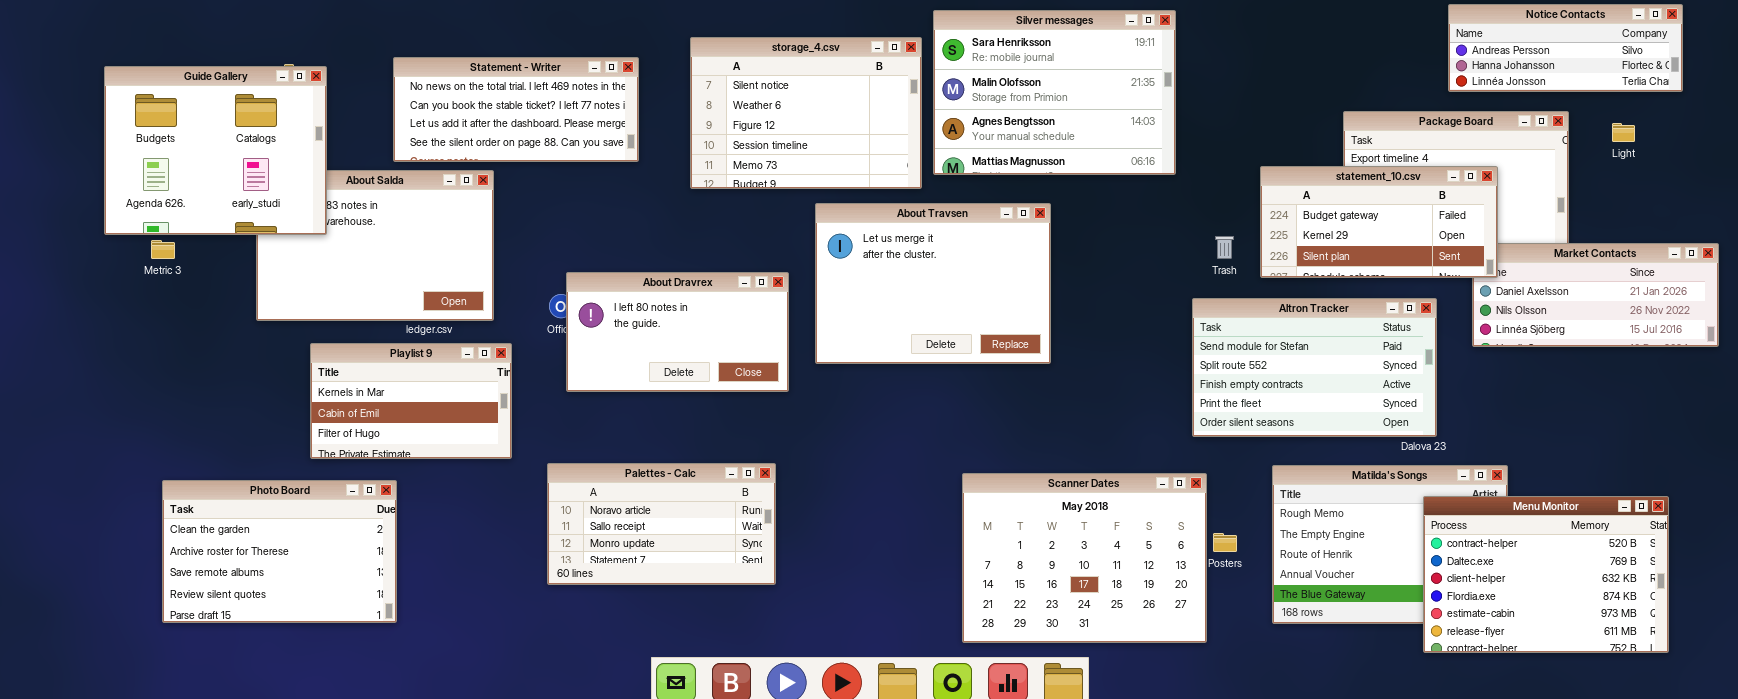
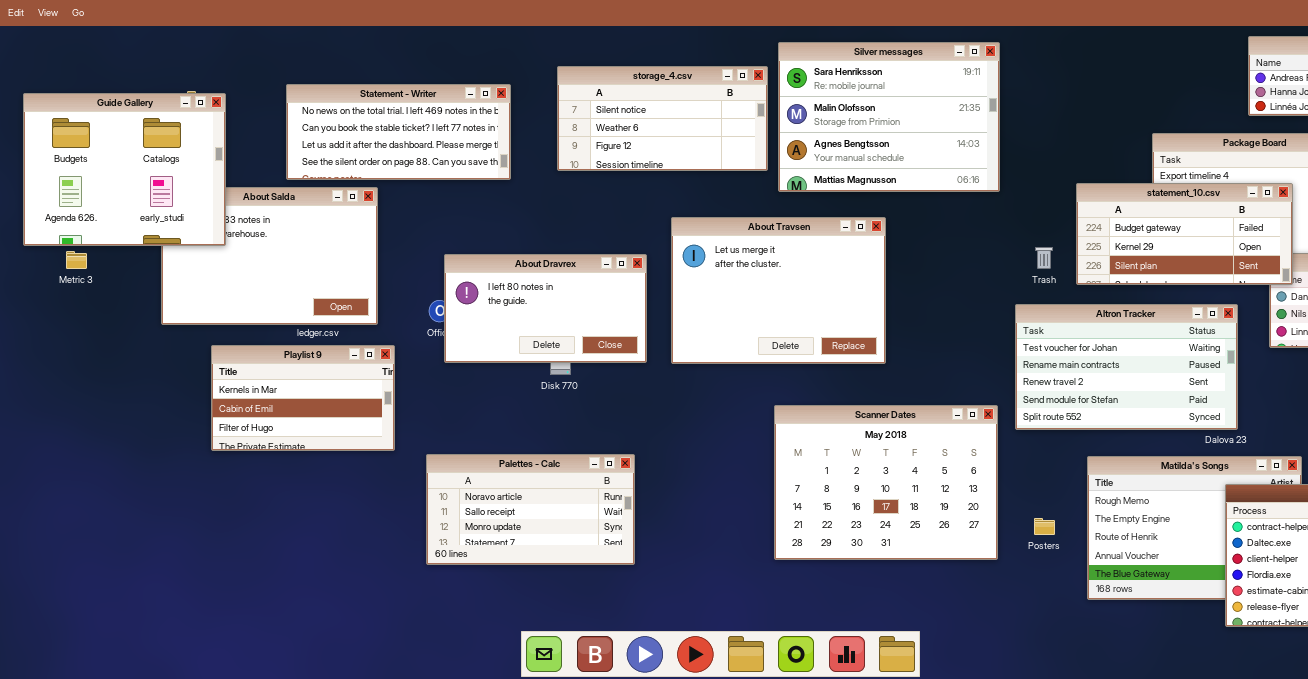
storage_4.csv: [690,37,922,189] -> [557,66,768,171], resized
About Dravrex: [566,272,789,392] -> [444,254,647,363], moved
Altron Tracker: [1192,298,1437,437] -> [1015,304,1238,430], scrolled up 3 rows
Scanner Dates: [962,473,1207,643] -> [774,405,998,560], moved
Photo Board: [162,480,397,623] -> none, closed

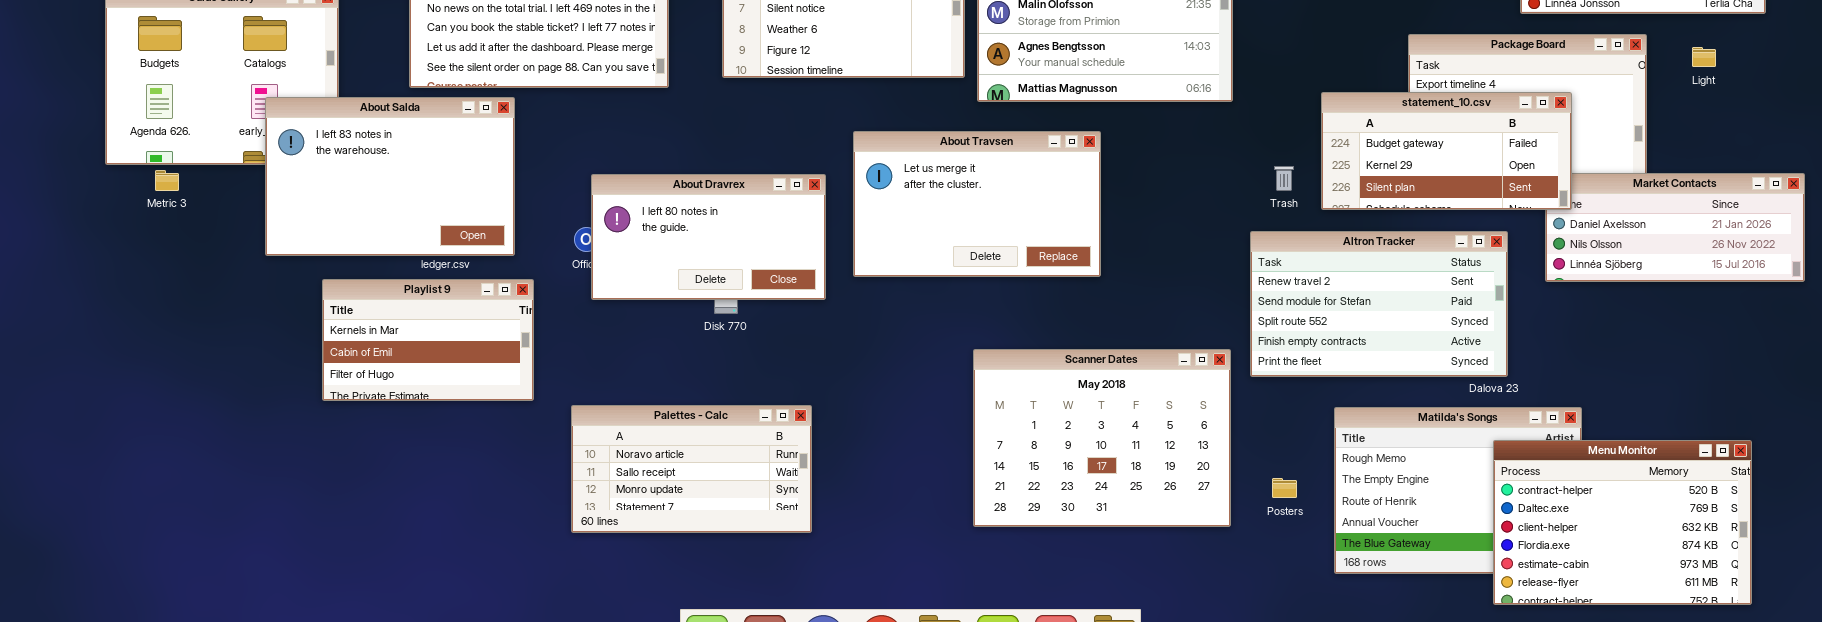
About Salda: [161,187,378,325] -> [265,97,515,256], raised
About Travsen: [671,217,886,364] -> [853,131,1101,277], resized
Altron Tracker: [1015,304,1238,430] -> [1250,231,1508,377], scrolled down 2 rows

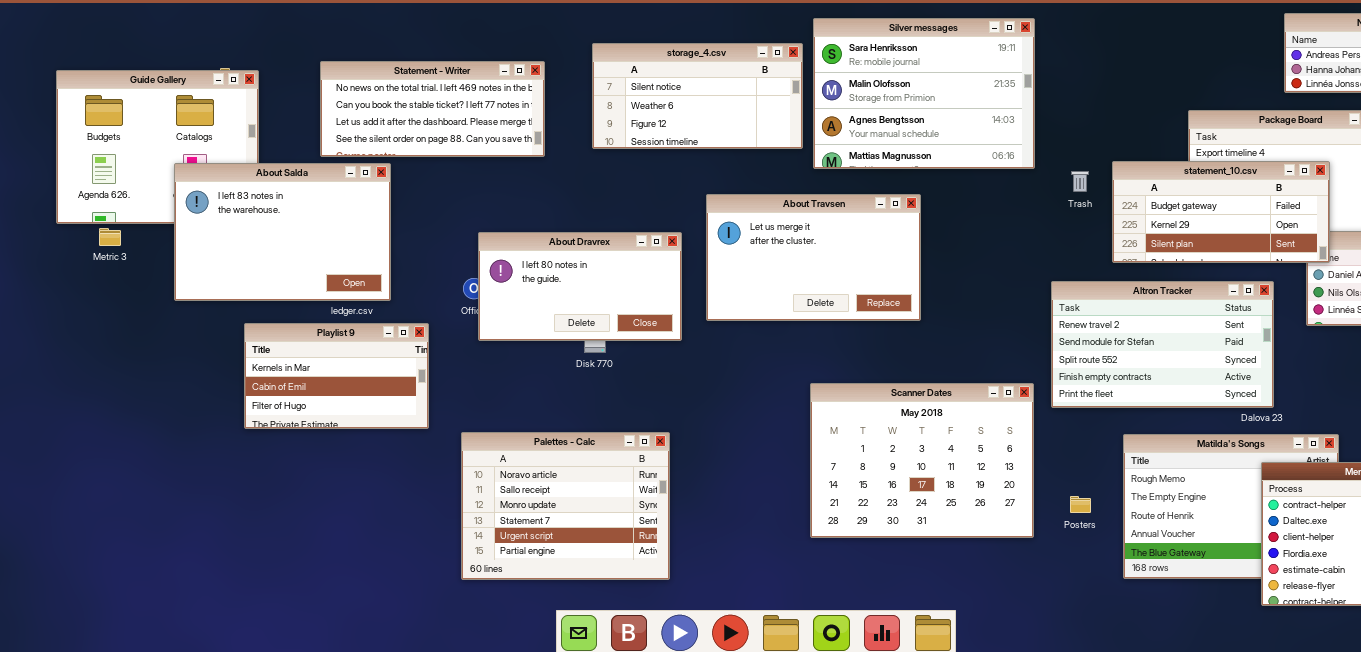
About Salda: [265,97,515,256] -> [174,163,391,301], moved
Trash: [1274,166,1294,191] -> [1071,171,1089,192], moved
Palettes - Calc: [571,405,812,533] -> [461,432,670,580], resized

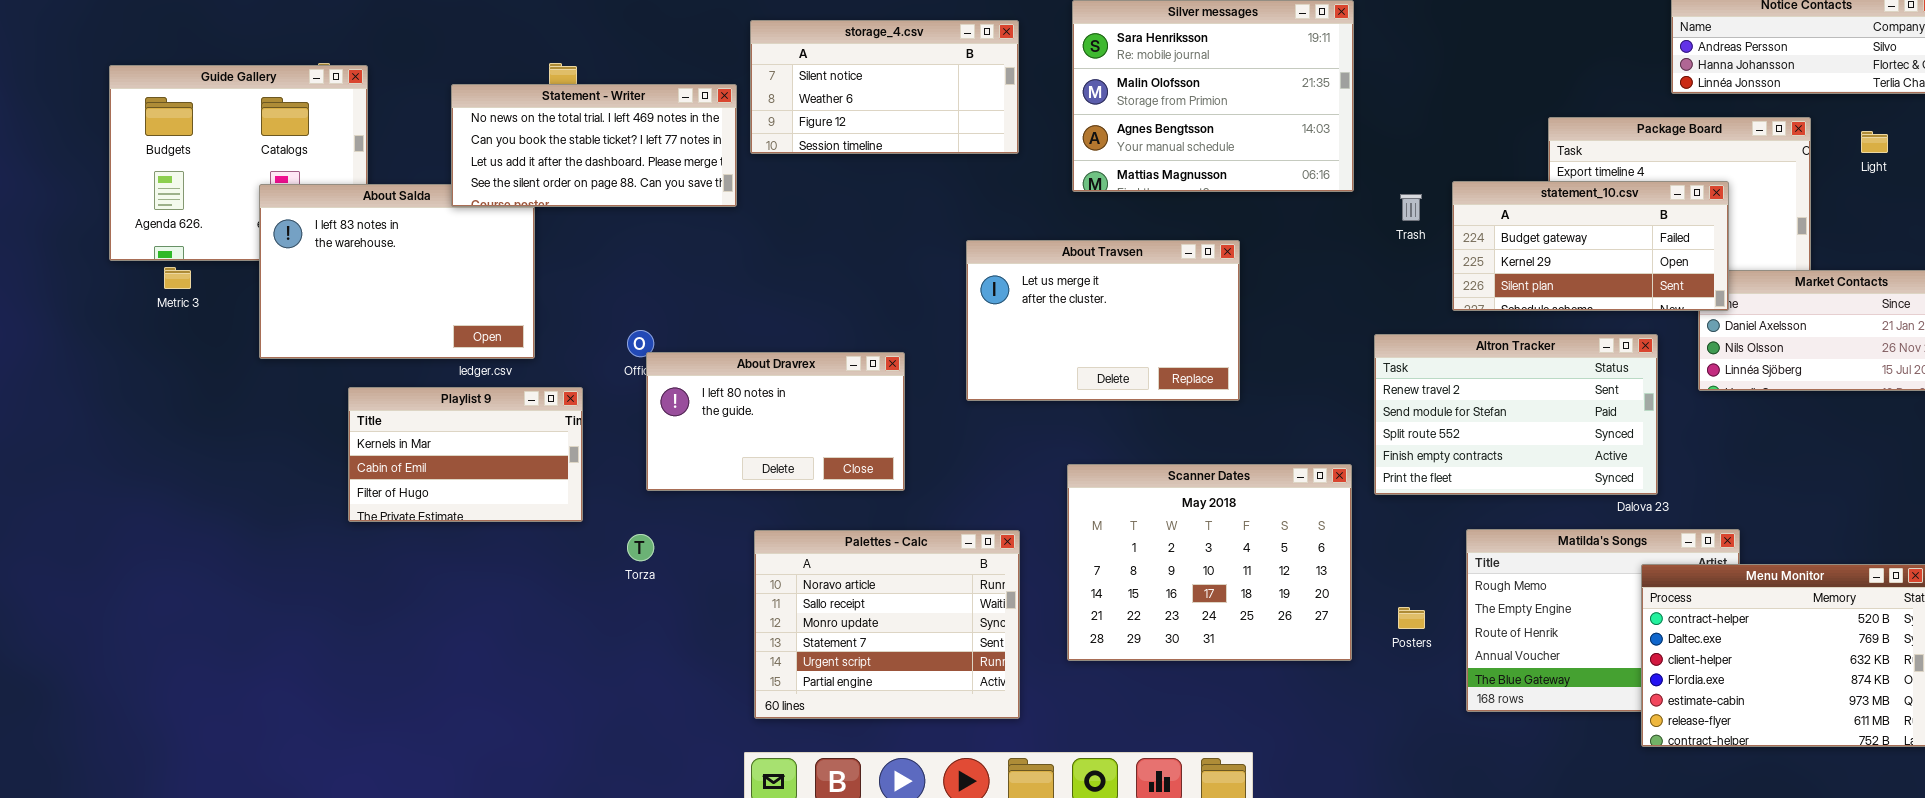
storage_4.csv: [592,43,803,149] -> [750,20,1019,154], moved
Statement - Writer: [320,61,545,157] -> [451,84,737,207], moved
About Travsen: [706,194,921,321] -> [966,240,1240,401], moved
About Dravrex: [478,232,682,341] -> [646,352,905,491], moved
Palettes - Calc: [461,432,670,580] -> [754,530,1020,719], moved

